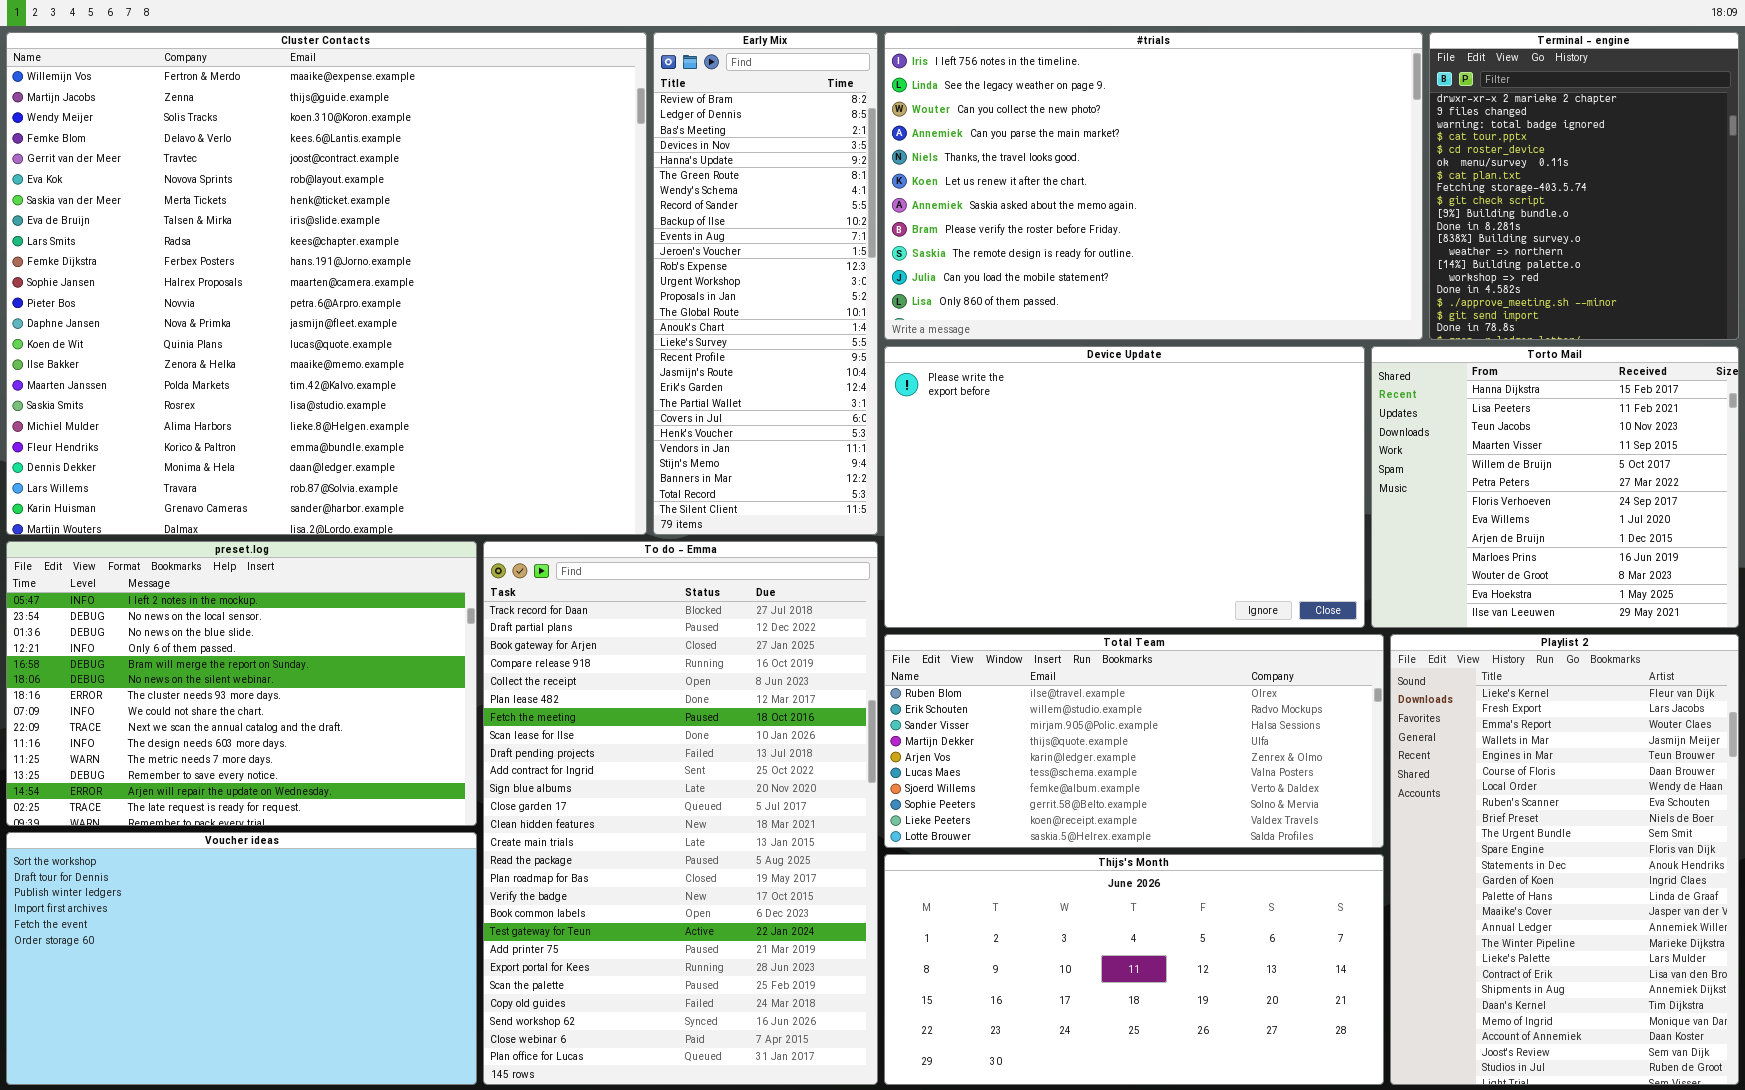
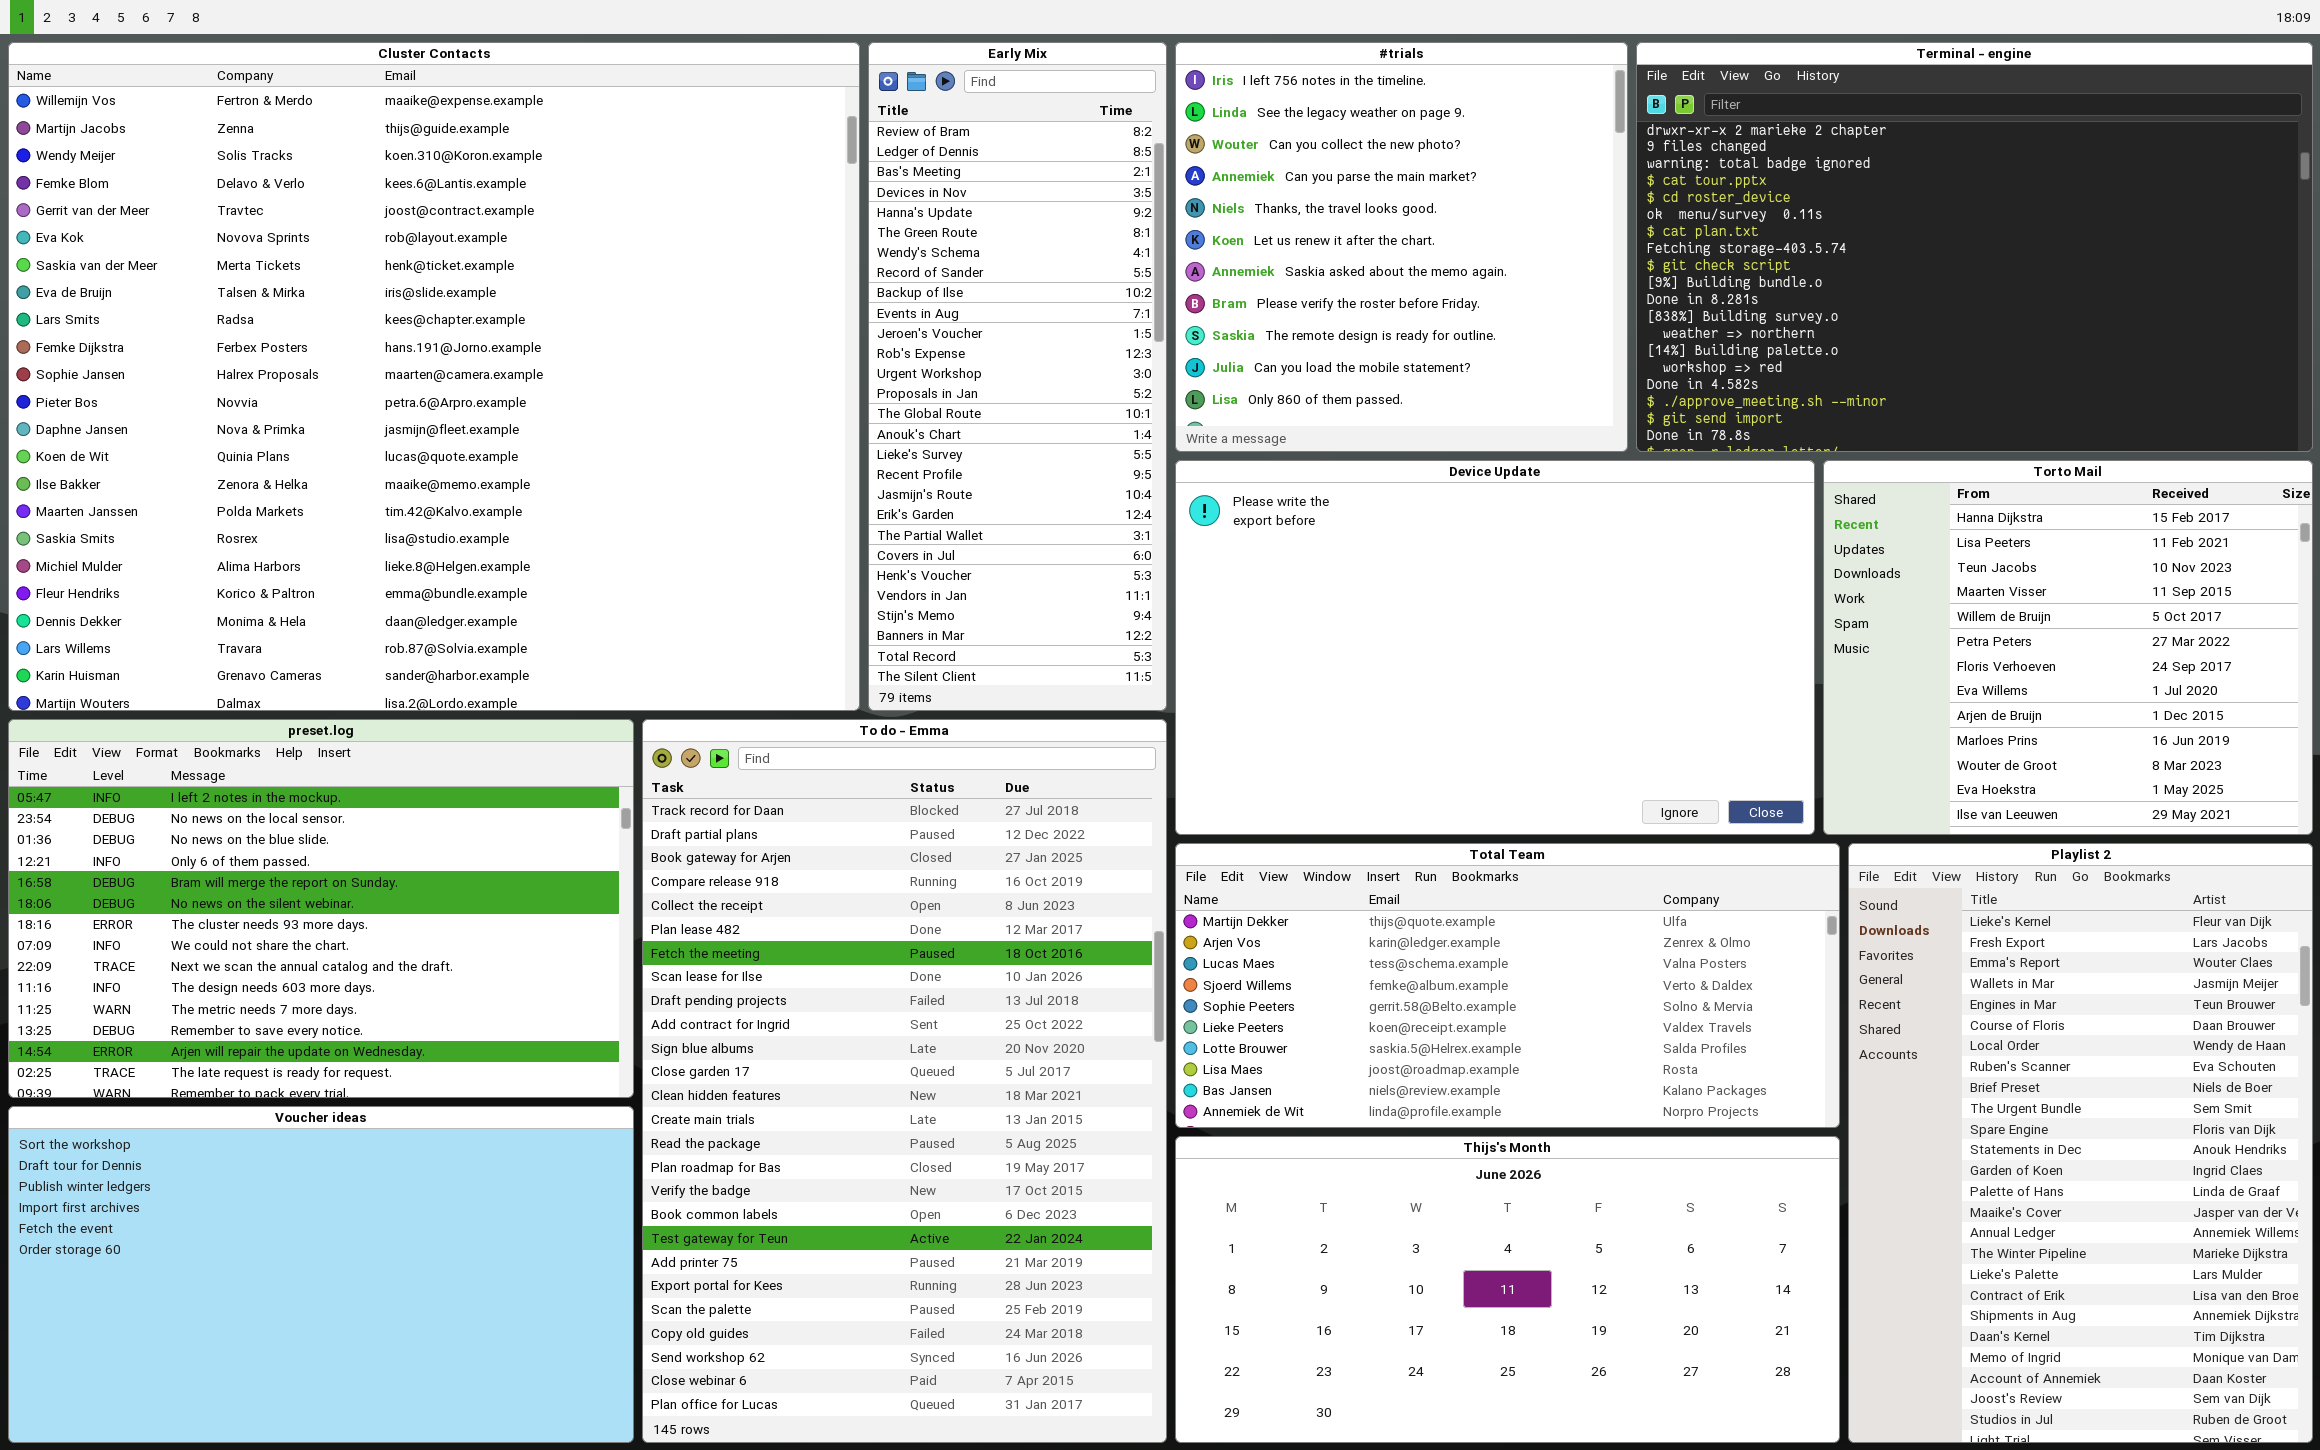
#trials: [884,32,1423,340] -> [1175,42,1628,452], resized
Terminal - engine: [1429,32,1739,340] -> [1636,42,2313,452], resized
Total Team: [884,634,1384,848] -> [1175,843,1840,1128], scrolled down 3 rows

